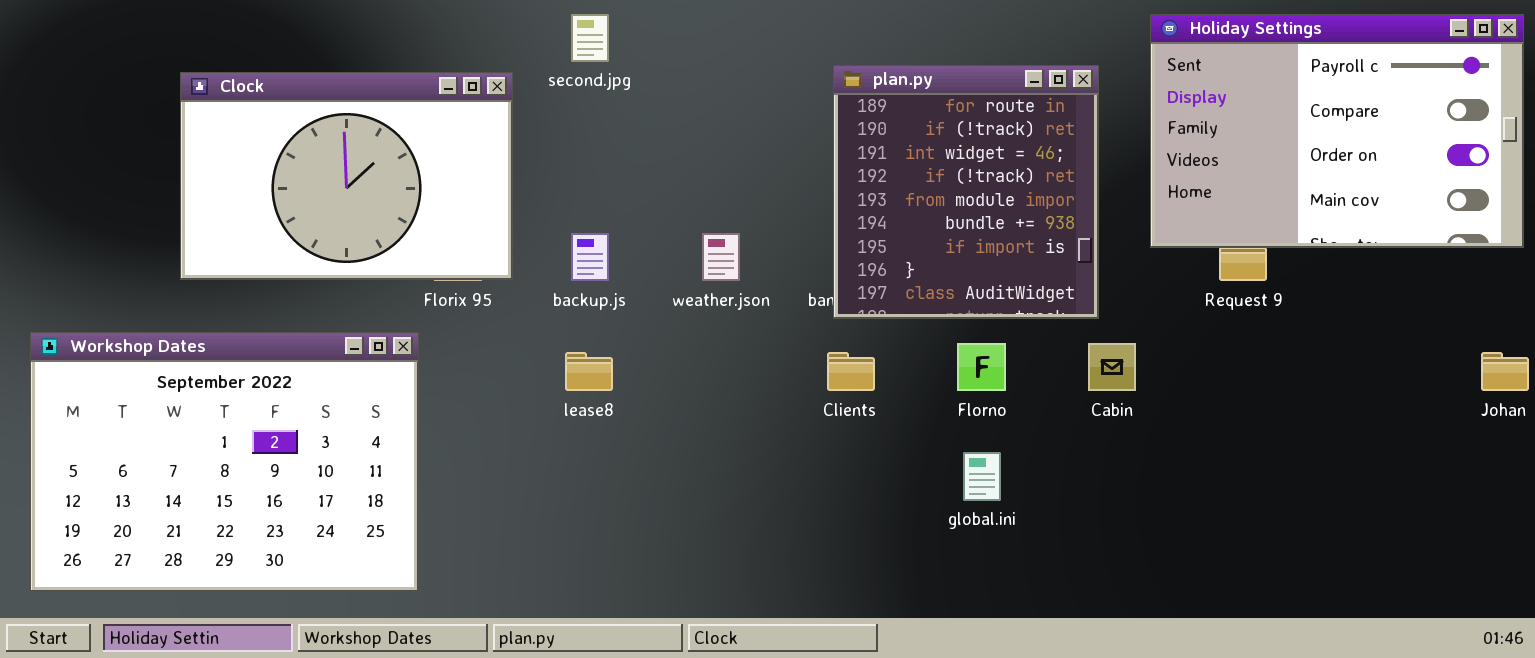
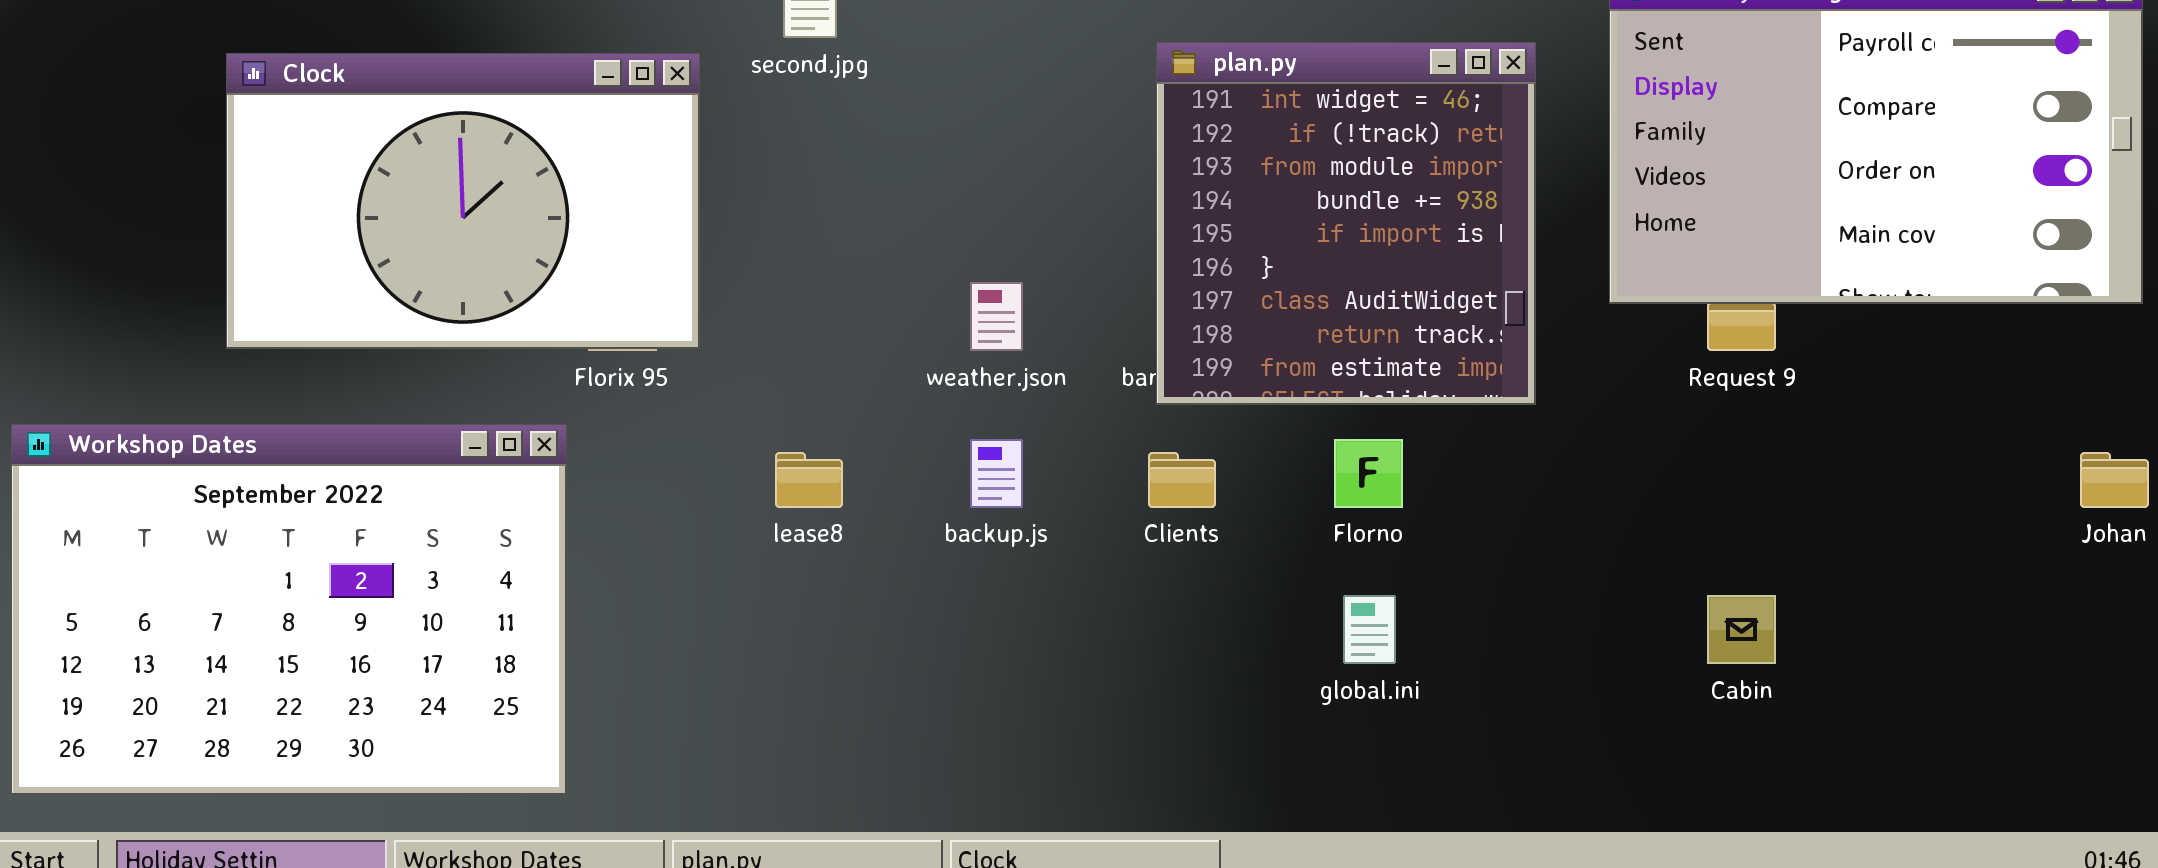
plan.py: [833,65,1099,319] -> [1156,42,1536,405], scrolled down 2 rows
backup.js: [571,233,609,281] -> [970,439,1023,508], moved
Cabin: [1088,343,1136,391] -> [1707,595,1776,664], moved

